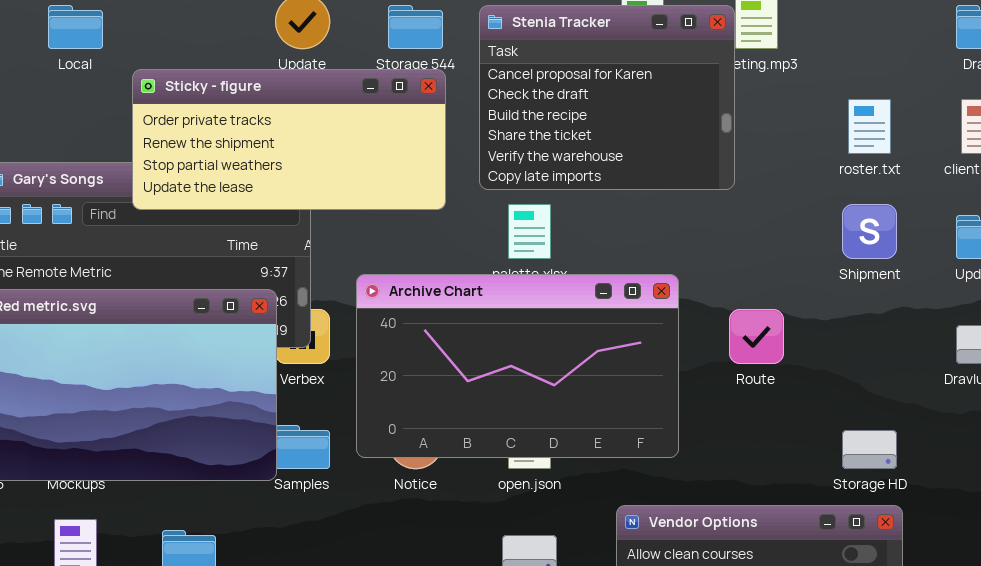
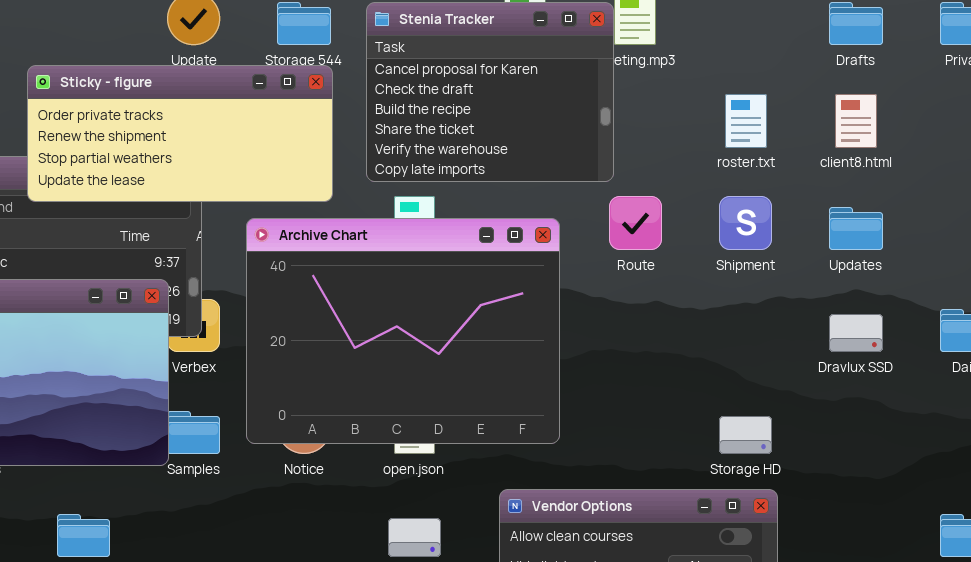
Archive Chart: [356,274,679,458] -> [246,218,560,444], resized
Route: [729,309,784,364] -> [609,196,662,250], moved

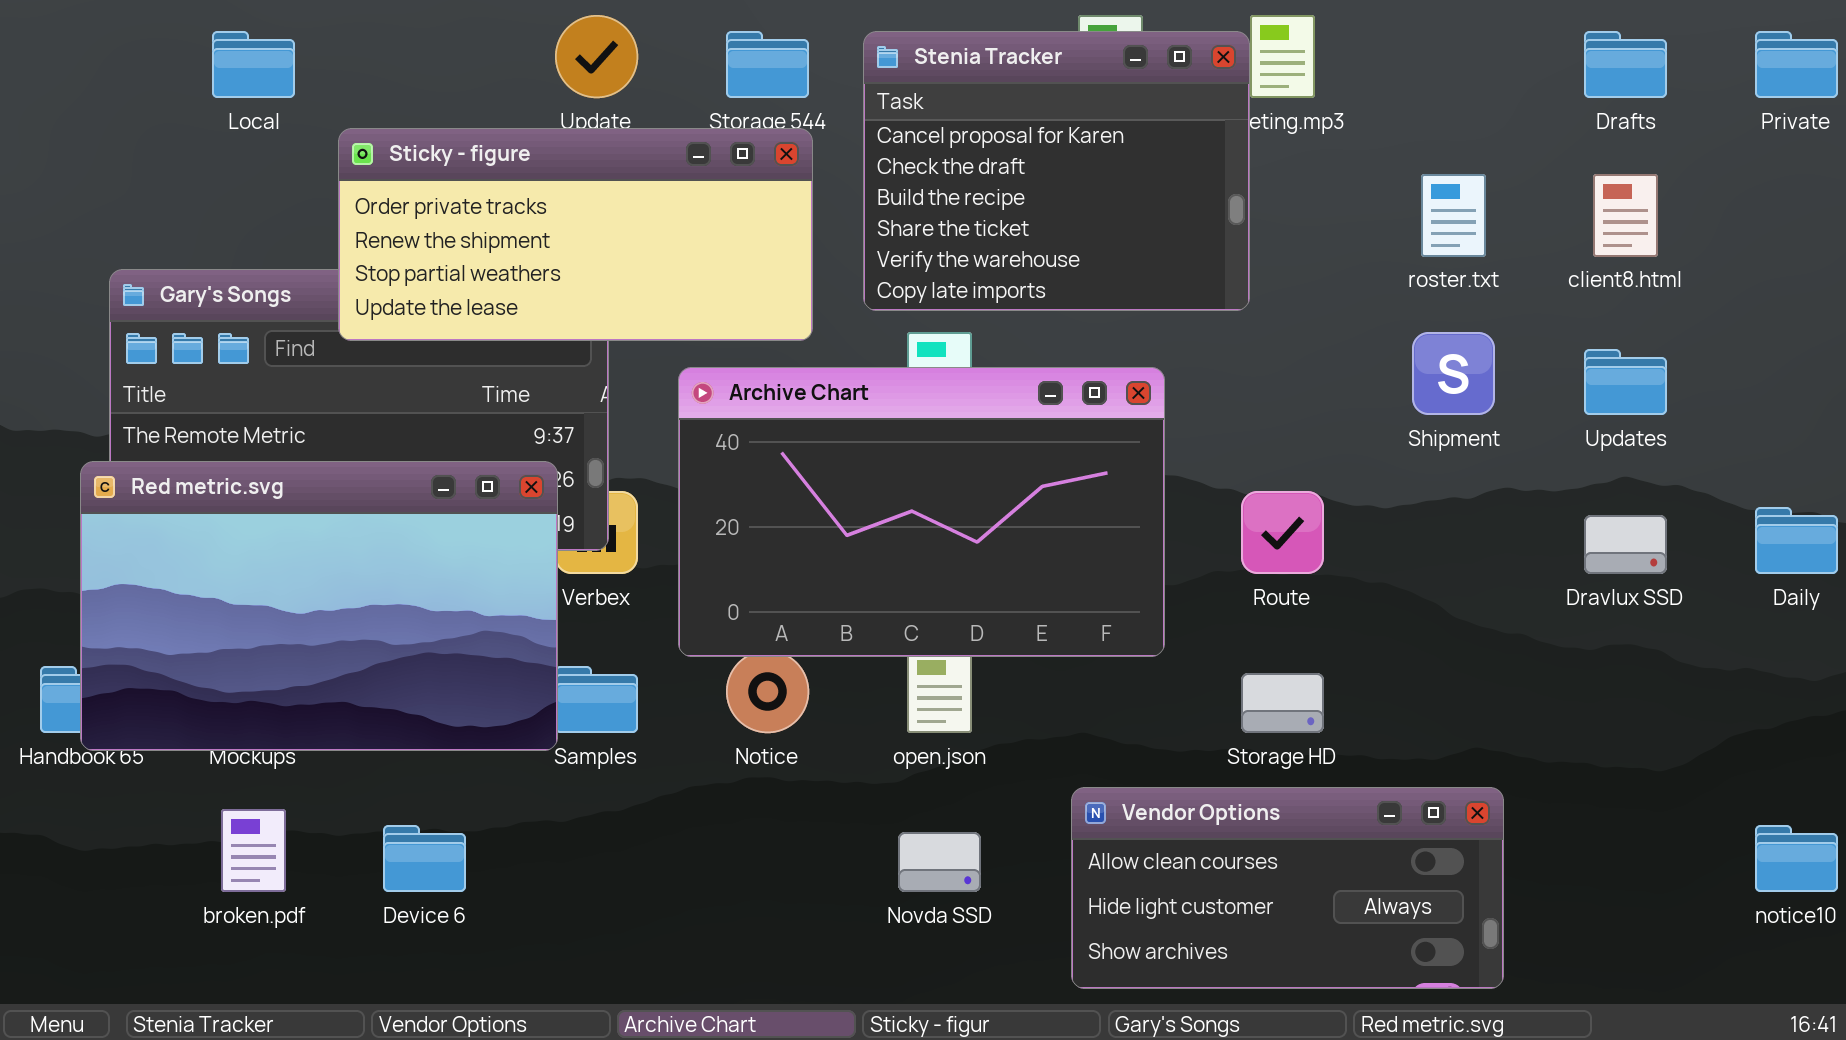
Route: [609,196,662,250] -> [1241,491,1324,574], moved
Archive Chart: [246,218,560,444] -> [678,367,1165,657], resized
Storage HD: [719,416,772,454] -> [1241,673,1324,733], moved

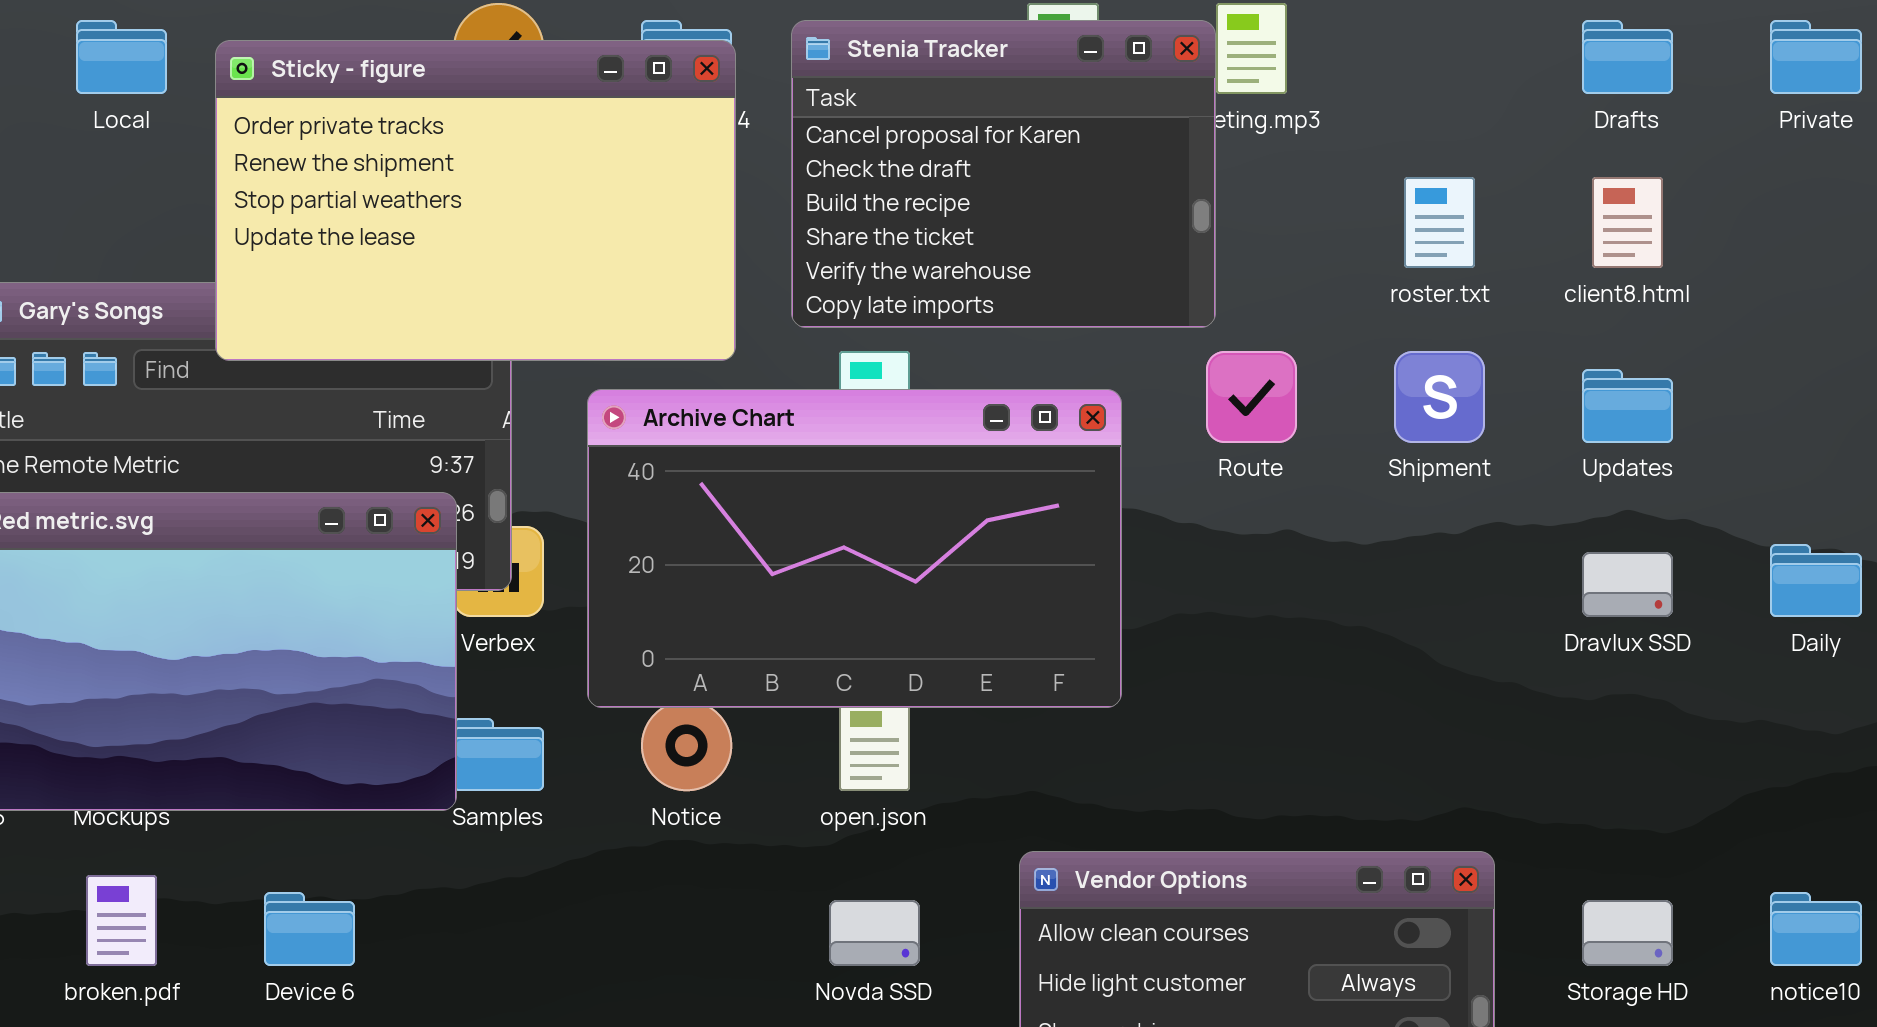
Sticky - figure: [338,128,813,341] -> [215,40,736,361], resized
Route: [1241,491,1324,574] -> [1206,351,1297,443], moved
Storage HD: [1241,673,1324,733] -> [1582,900,1673,966], moved

